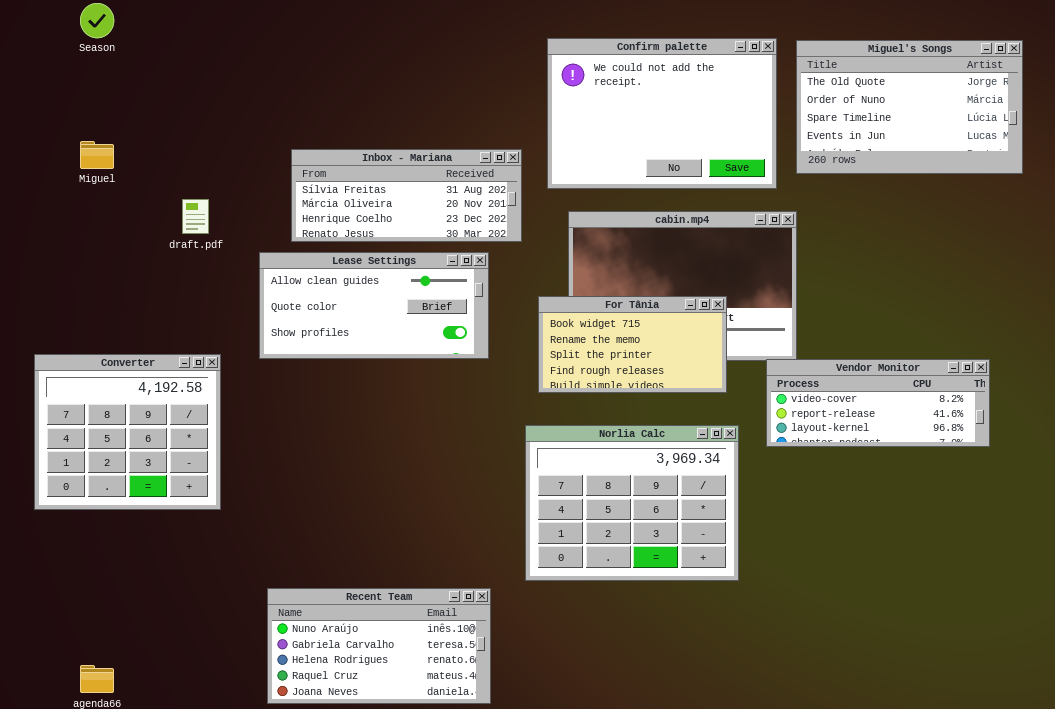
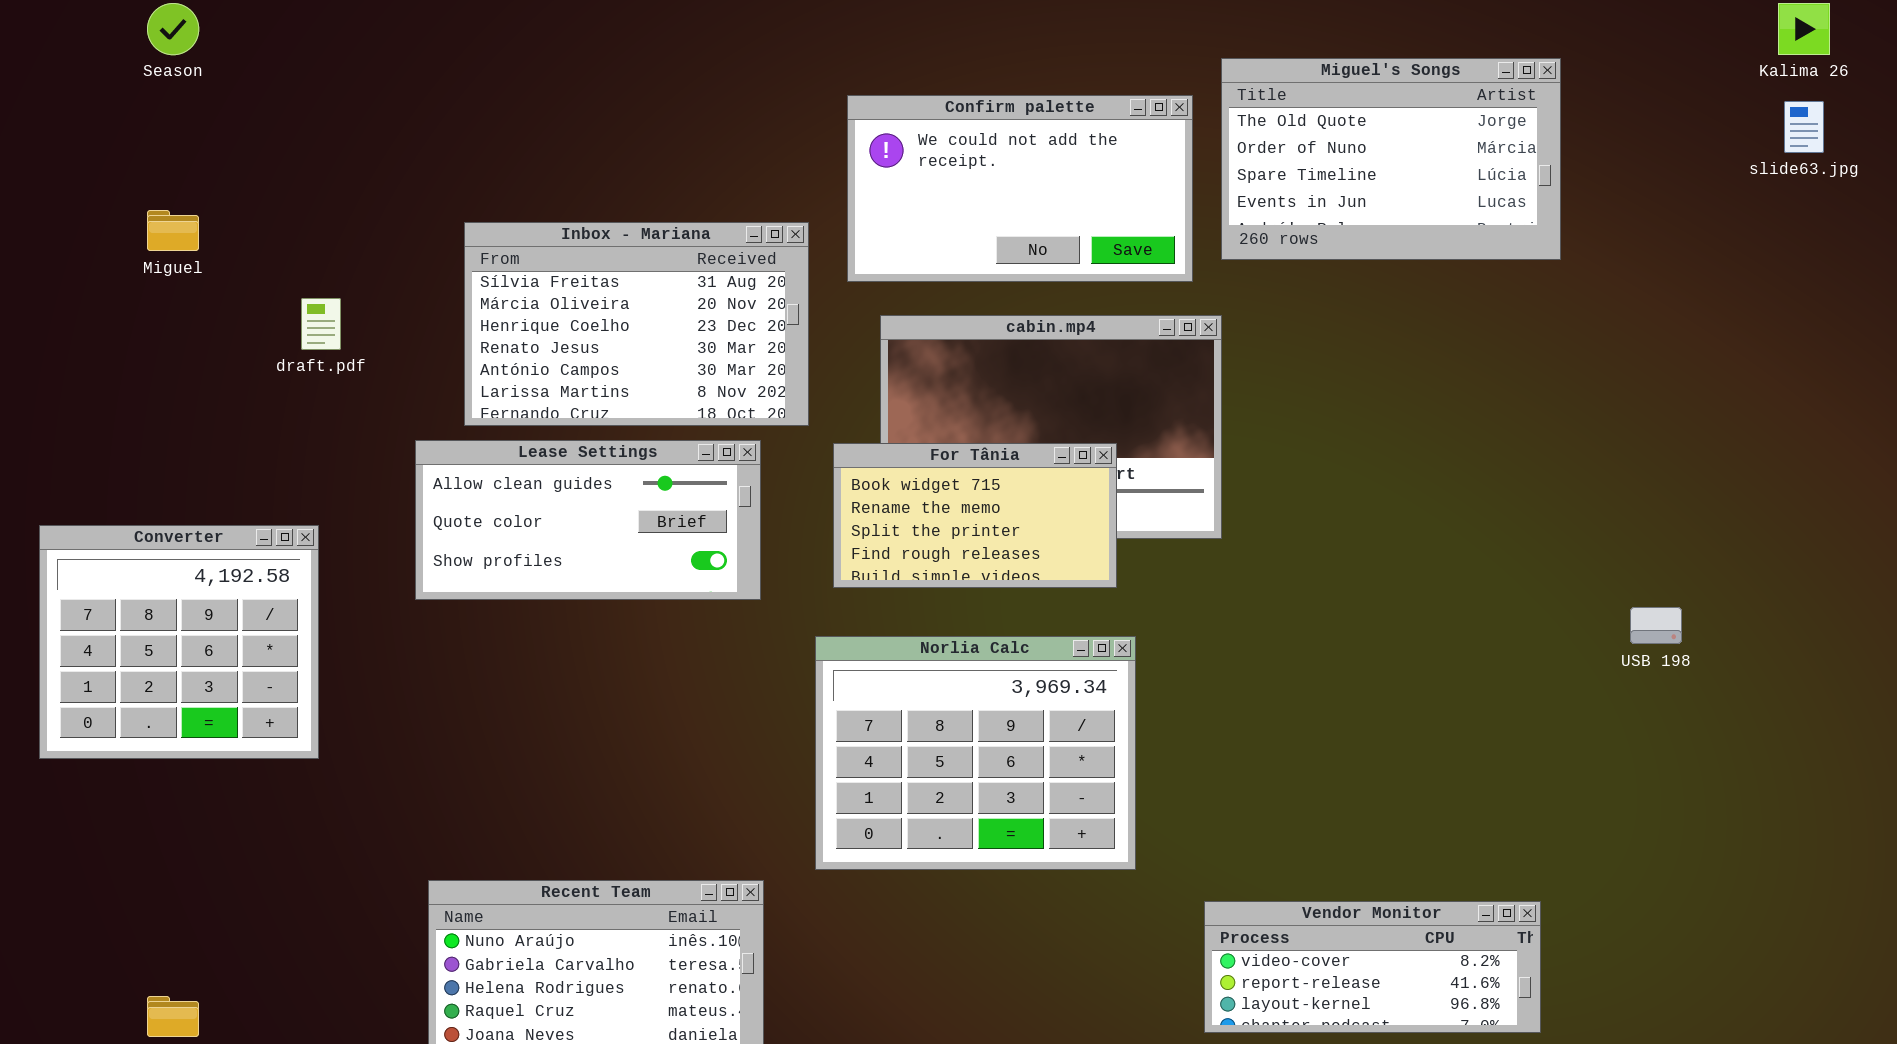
Confirm palette: [547,38,777,189] -> [847,95,1193,282], resized
Inbox - Mariana: [291,149,522,242] -> [464,222,809,426], resized
Lease Settings: [259,252,489,359] -> [415,440,761,600], moved
Converter: [34,354,221,510] -> [39,525,319,759], moved
Vendor Monitor: [766,359,990,447] -> [1204,901,1541,1033], moved

